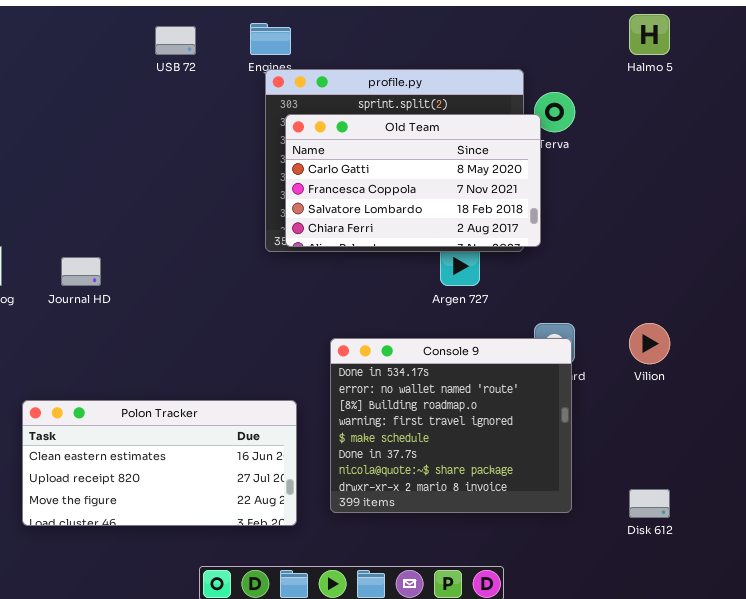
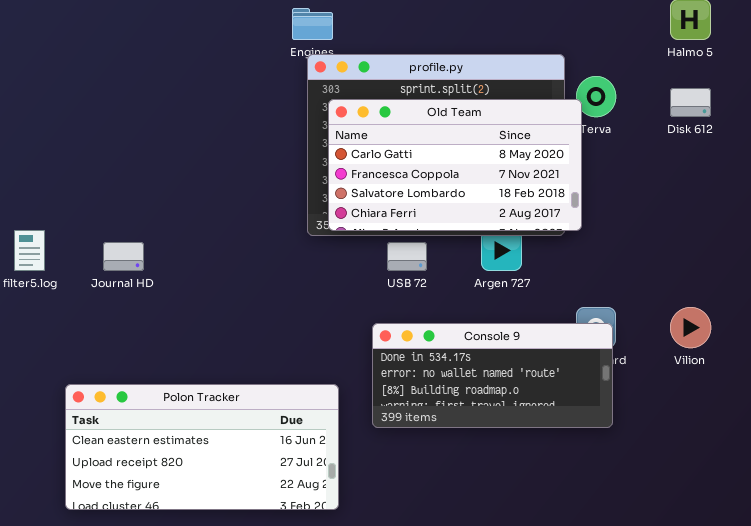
USB 72: [155,26,196,55] -> [387,242,427,271], moved
Console 9: [330,338,572,513] -> [372,323,613,428], resized
Disk 612: [629,489,670,518] -> [670,88,711,117], moved

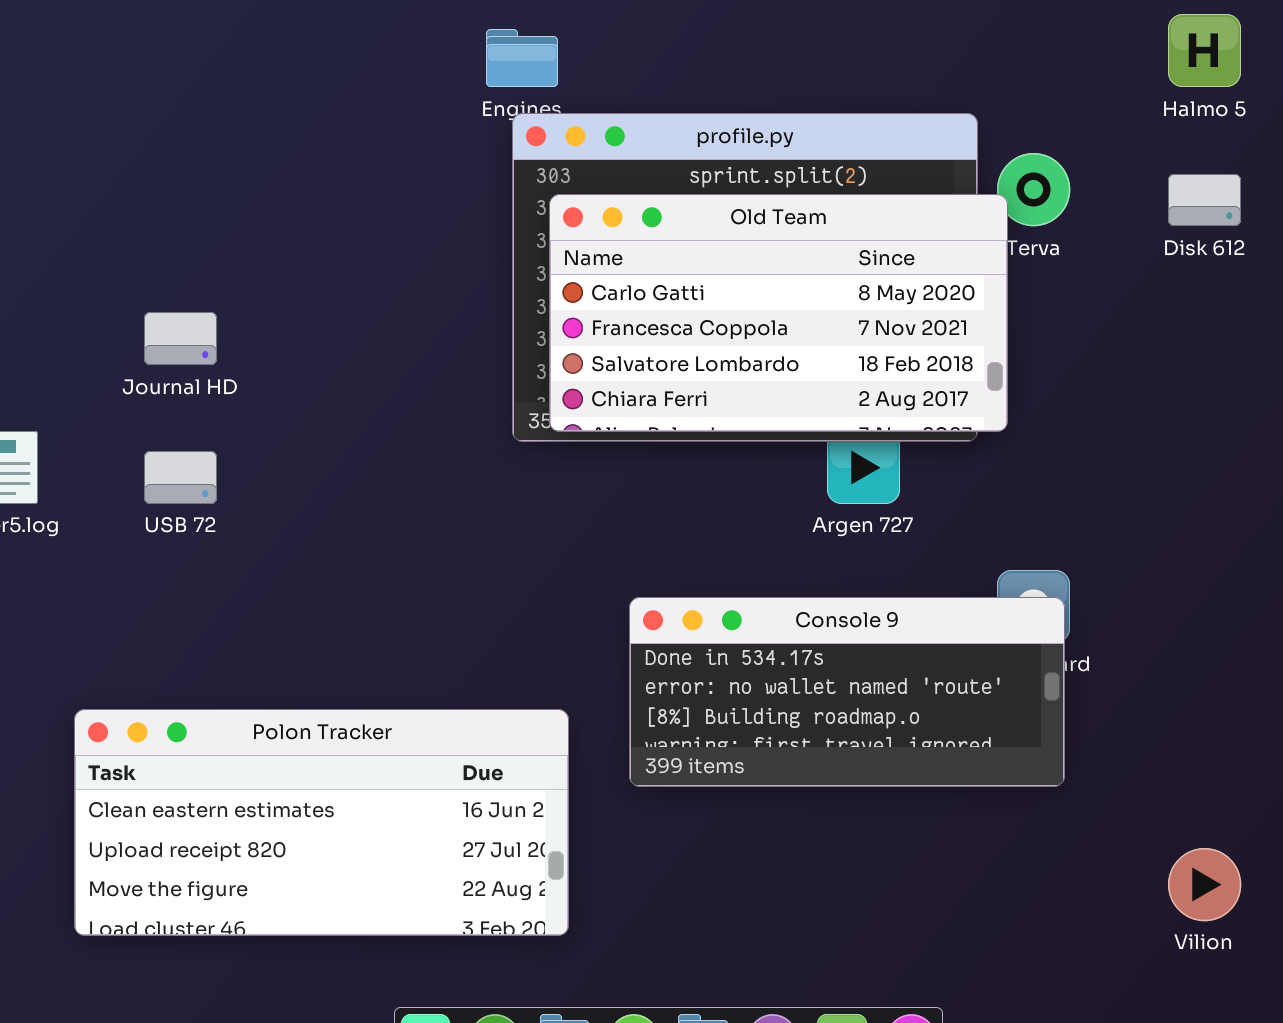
Journal HD: [103,242,144,271] -> [144,312,217,365], moved
USB 72: [387,242,427,271] -> [144,451,217,504], moved
Vilion: [670,307,711,348] -> [1168,848,1241,921], moved

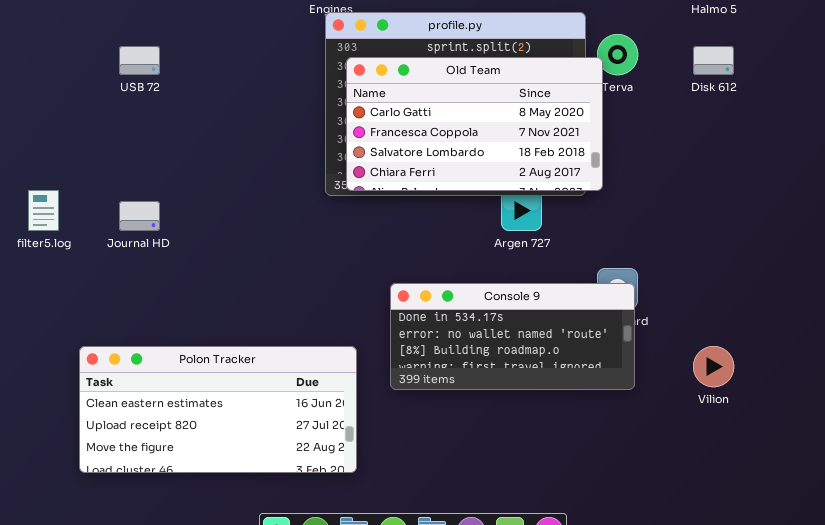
Journal HD: [144,312,217,365] -> [119,201,160,231], moved
USB 72: [144,451,217,504] -> [119,46,160,75], moved
Vilion: [1168,848,1241,921] -> [693,346,734,387], moved

